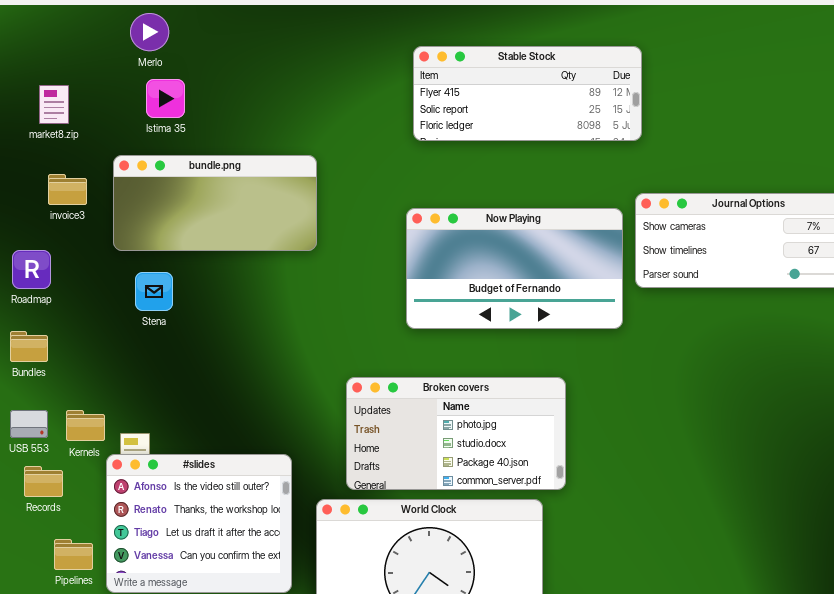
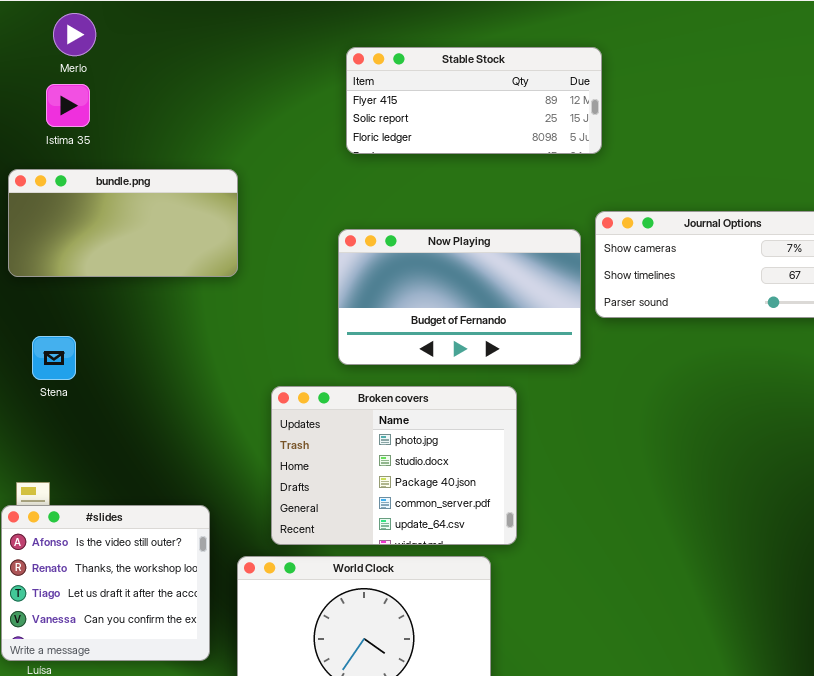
Merlo: [130,13,169,51] -> [53,13,96,56], moved
Stena: [135,272,173,311] -> [32,336,76,380], moved
Broken covers: [346,377,566,490] -> [271,386,517,545], resized

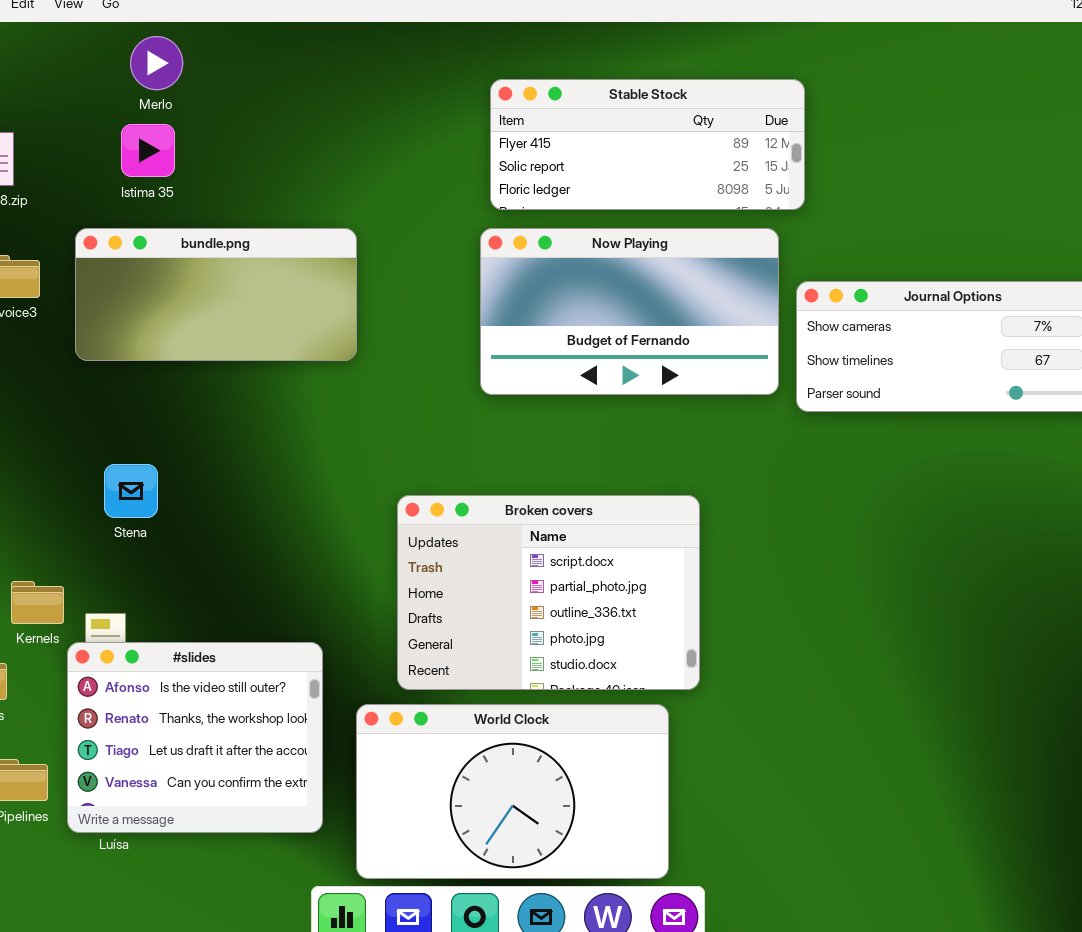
Now Playing: [338,229,581,365] -> [480,228,779,395], moved
Stena: [32,336,76,380] -> [104,464,158,518], moved
Broken covers: [271,386,517,545] -> [397,495,700,690], scrolled up 3 rows

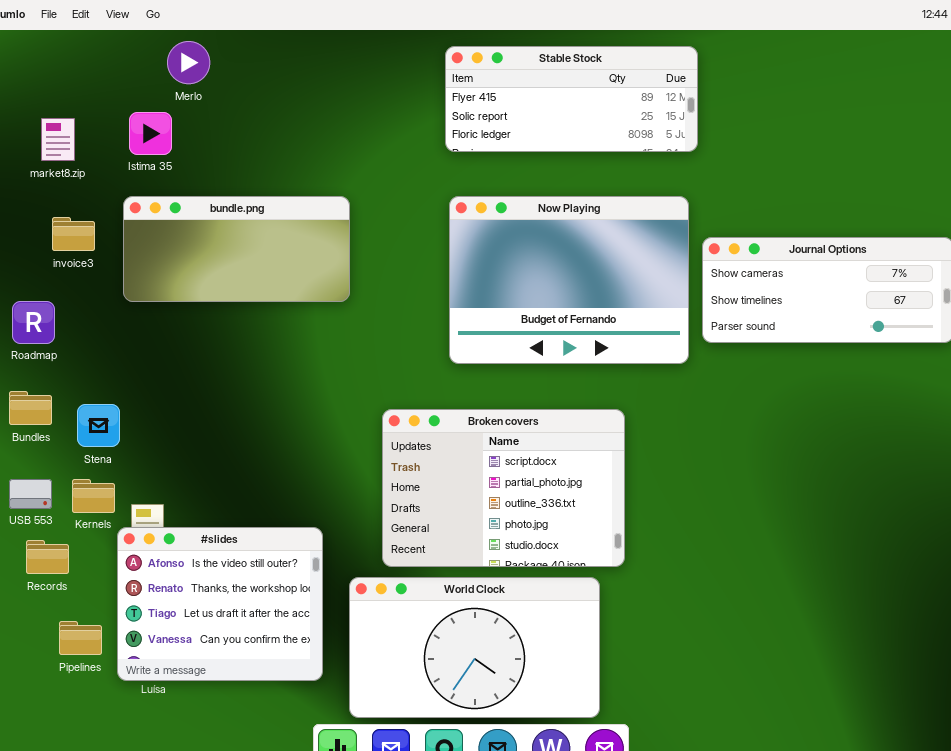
Stable Stock: [490,79,805,210] -> [445,46,698,152], moved
Istima 35: [121,124,175,177] -> [129,112,172,155], moved
Now Playing: [480,228,779,395] -> [449,196,689,364], resized
Stena: [104,464,158,518] -> [77,404,120,447], moved

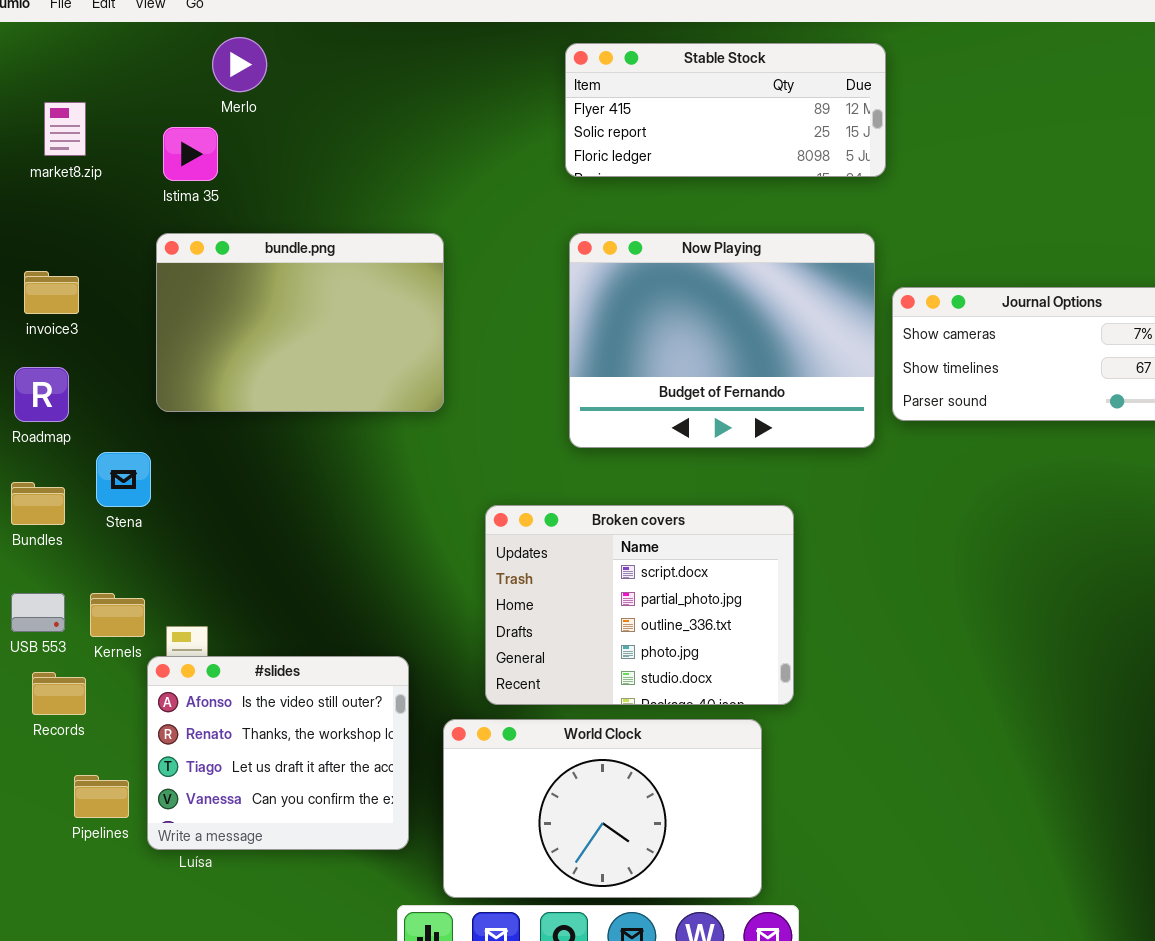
market8.zip: [41,118,75,161] -> [44,102,86,156], moved
bundle.png: [123,196,350,302] -> [156,233,444,412], resized
invoice3: [52,217,95,251] -> [24,271,79,314], moved
Stena: [77,404,120,447] -> [96,452,151,507], moved

